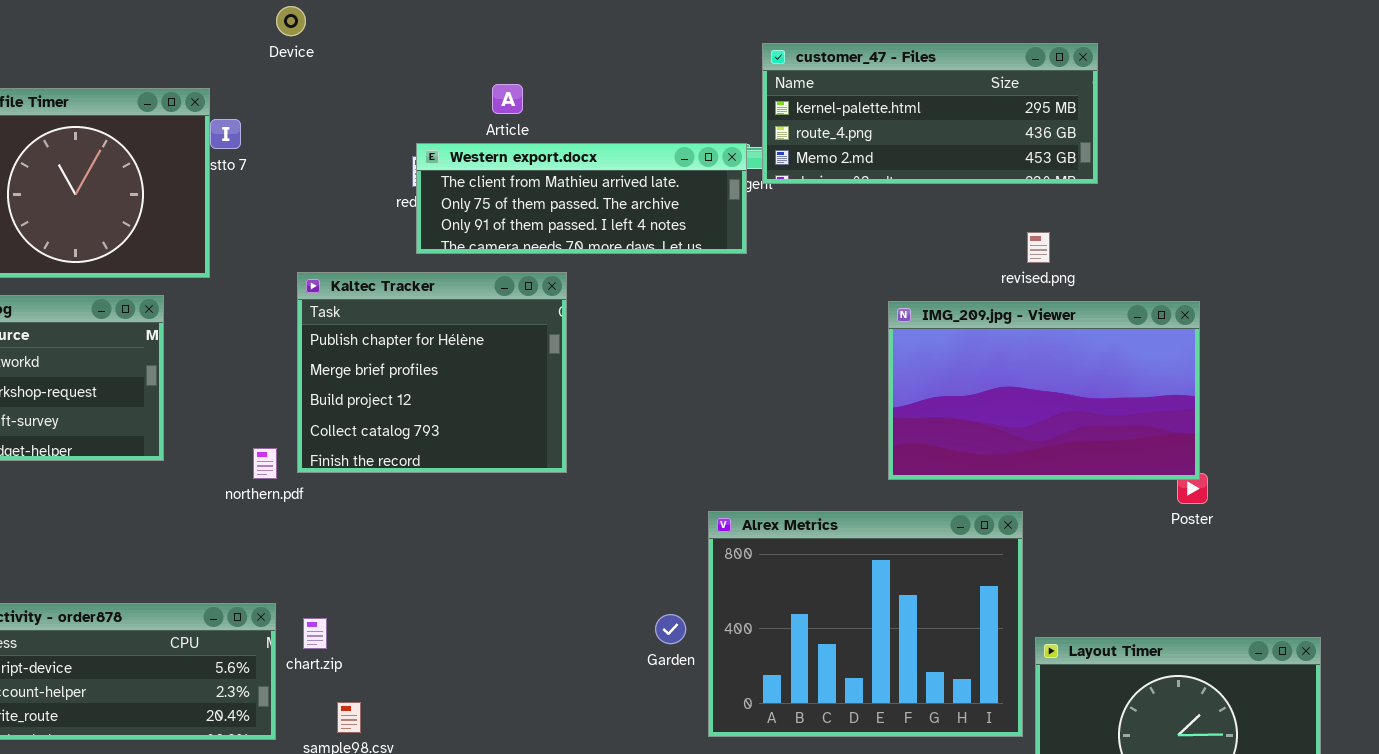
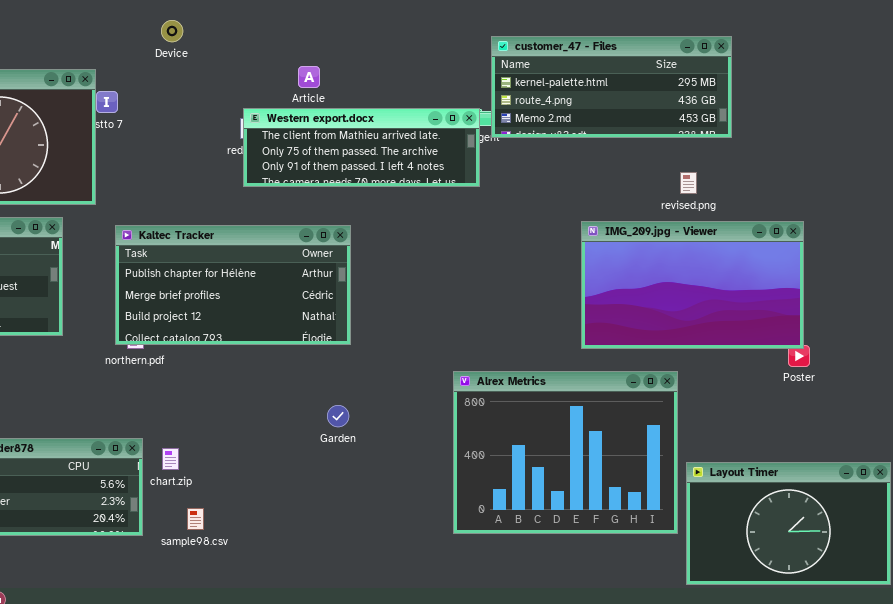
Device: [276,6,306,36] -> [161,20,183,42], moved
Kaltec Tracker: [297,272,567,473] -> [115,225,351,345], resized
Garden: [655,614,686,644] -> [327,405,349,427], moved

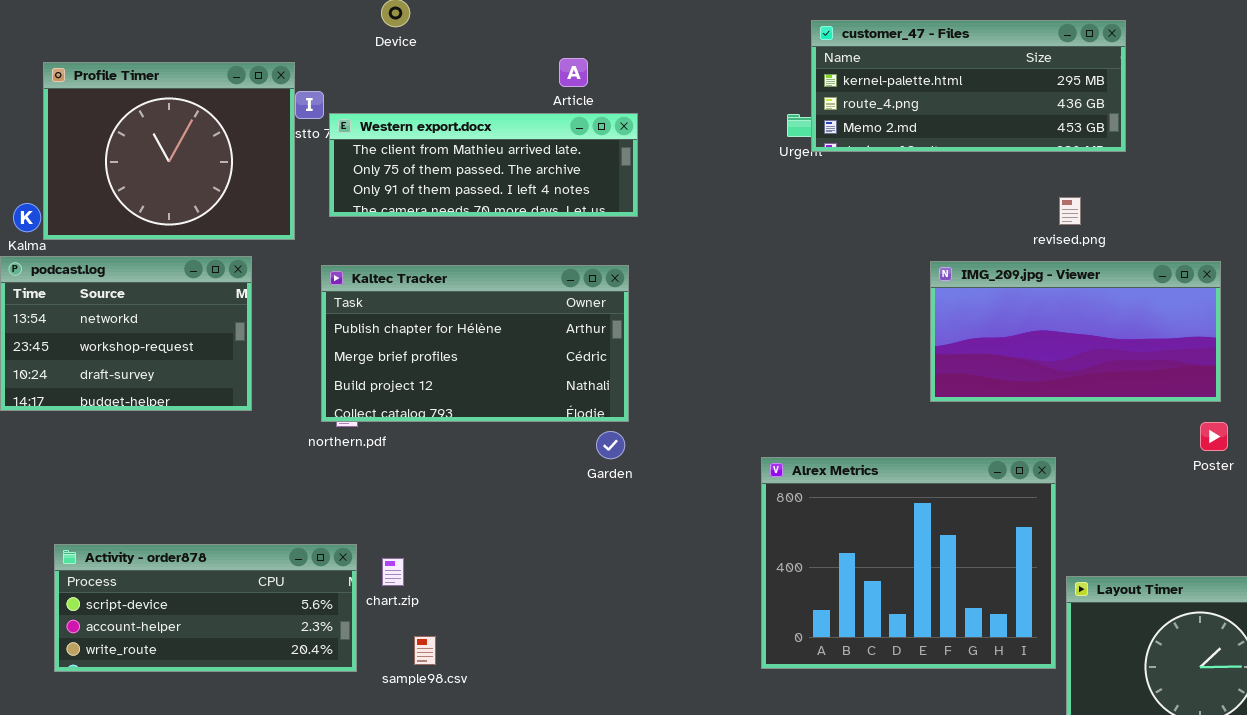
Western export.docx: [243,108,480,187] -> [329,113,638,217], moved
IMG_209.jpg - Viewer: [581,221,804,349] -> [930,261,1221,402], resized
Garden: [327,405,349,427] -> [596,431,625,459], moved

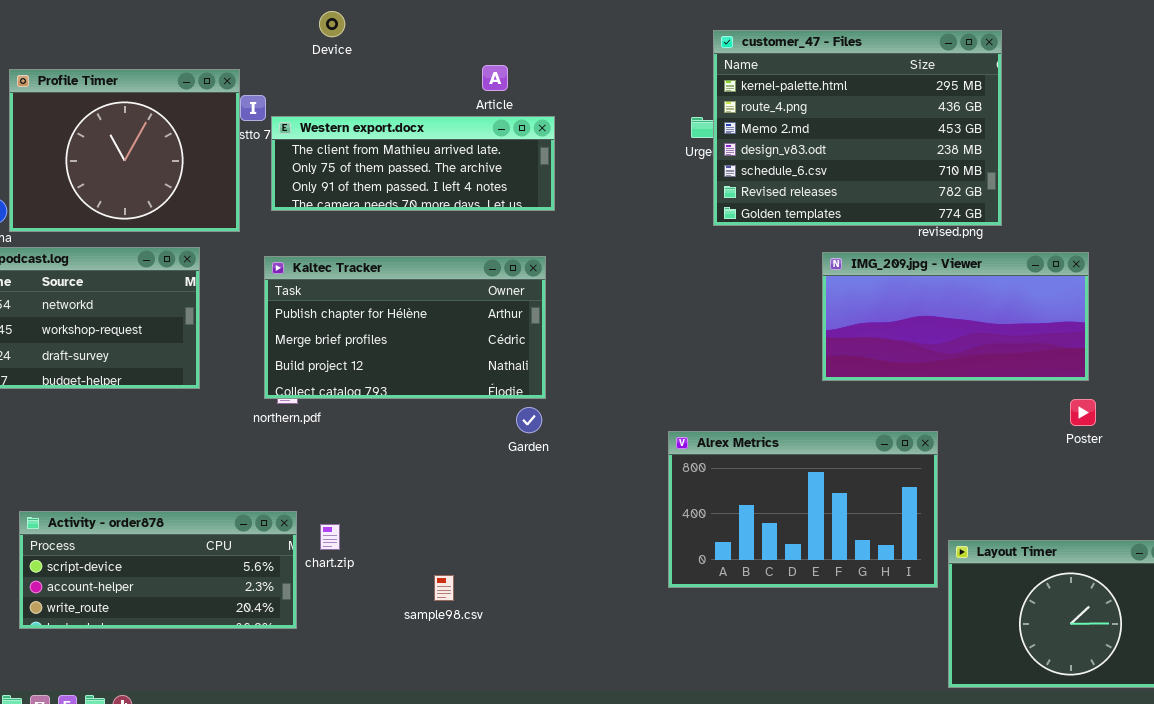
customer_47 - Files: [811,20,1126,152] -> [713,30,1002,226], resized
Alrex Metrics: [761,457,1056,669] -> [668,431,938,588], resized
sample98.csv: [414,636,436,665] -> [434,575,454,601], moved

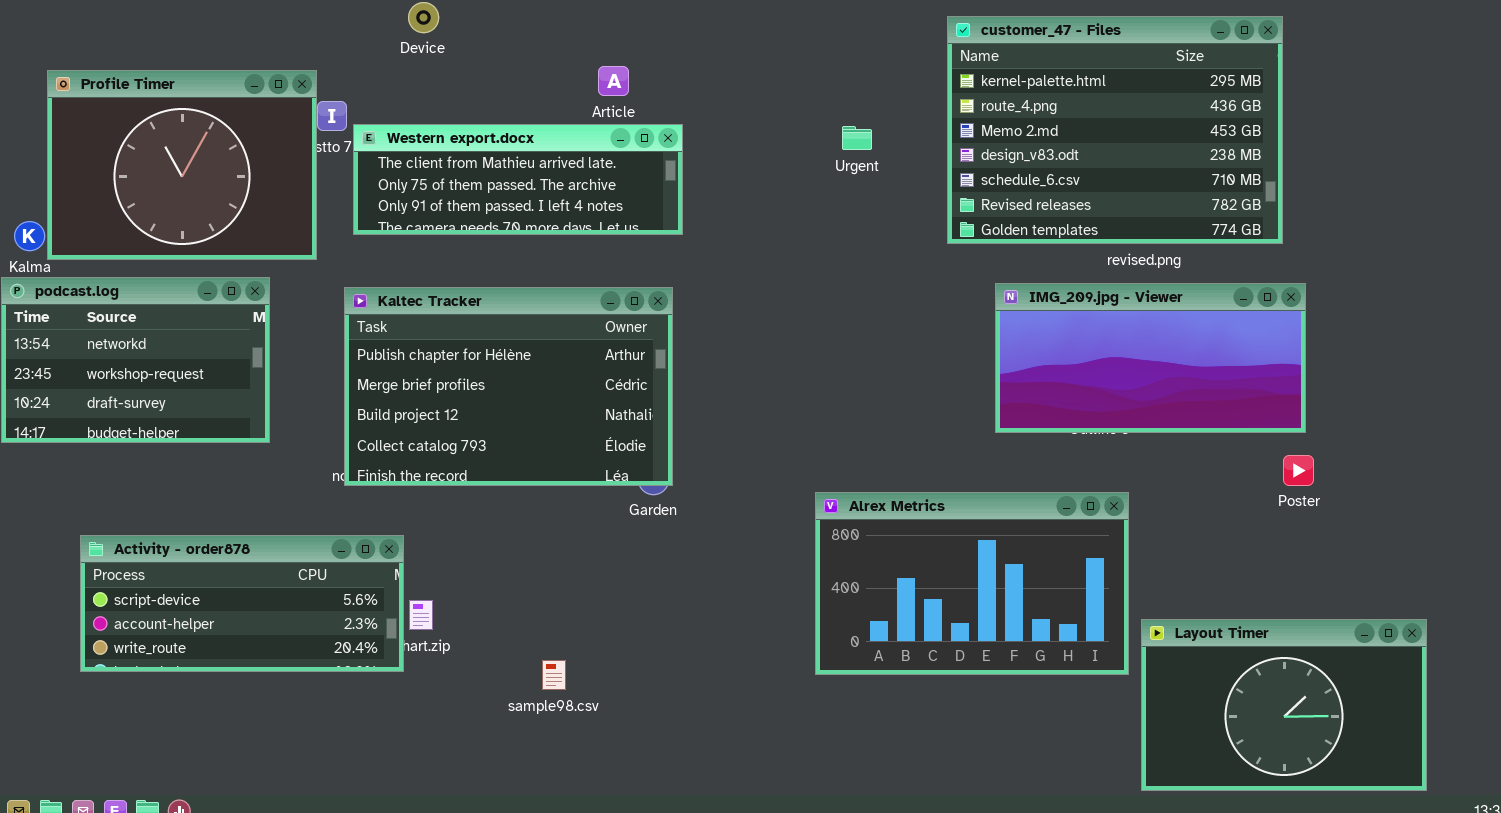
customer_47 - Files: [713,30,1002,226] -> [947,16,1283,244], moved
Kaltec Tracker: [264,256,546,399] -> [344,287,673,486], resized
Activity - order878: [19,511,297,629] -> [80,535,404,672], moved

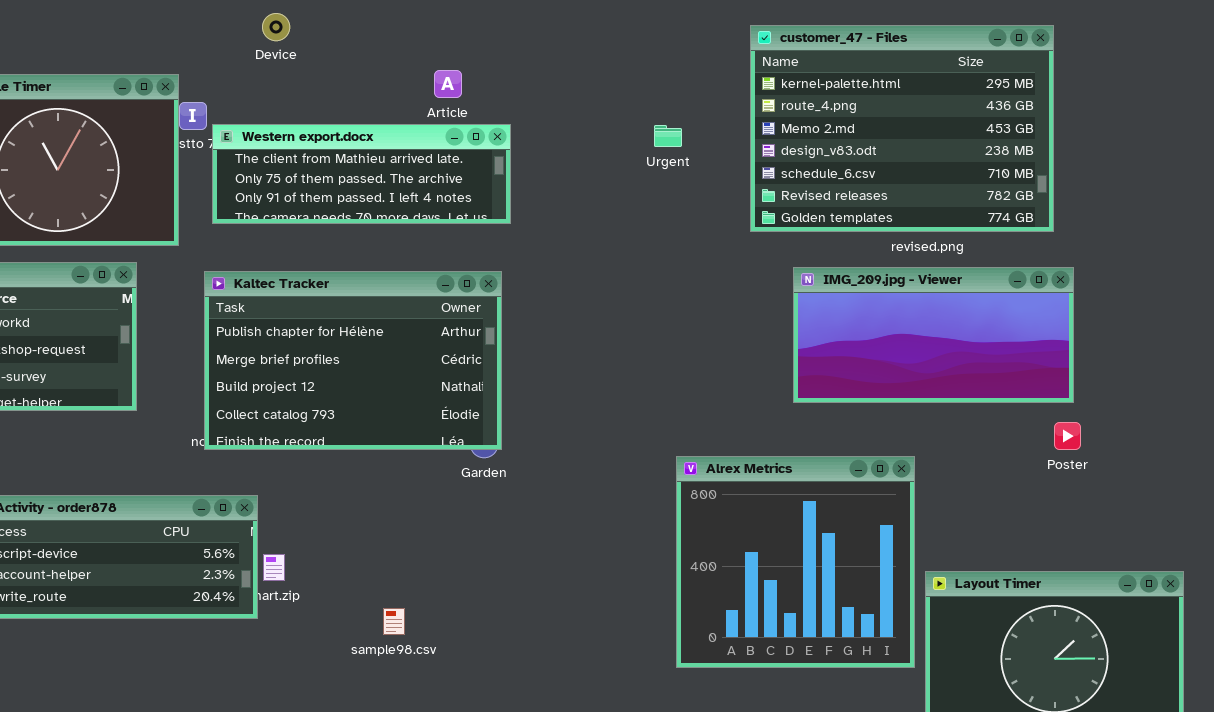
Alrex Metrics: [815,492,1129,675] -> [676,456,915,668], resized

